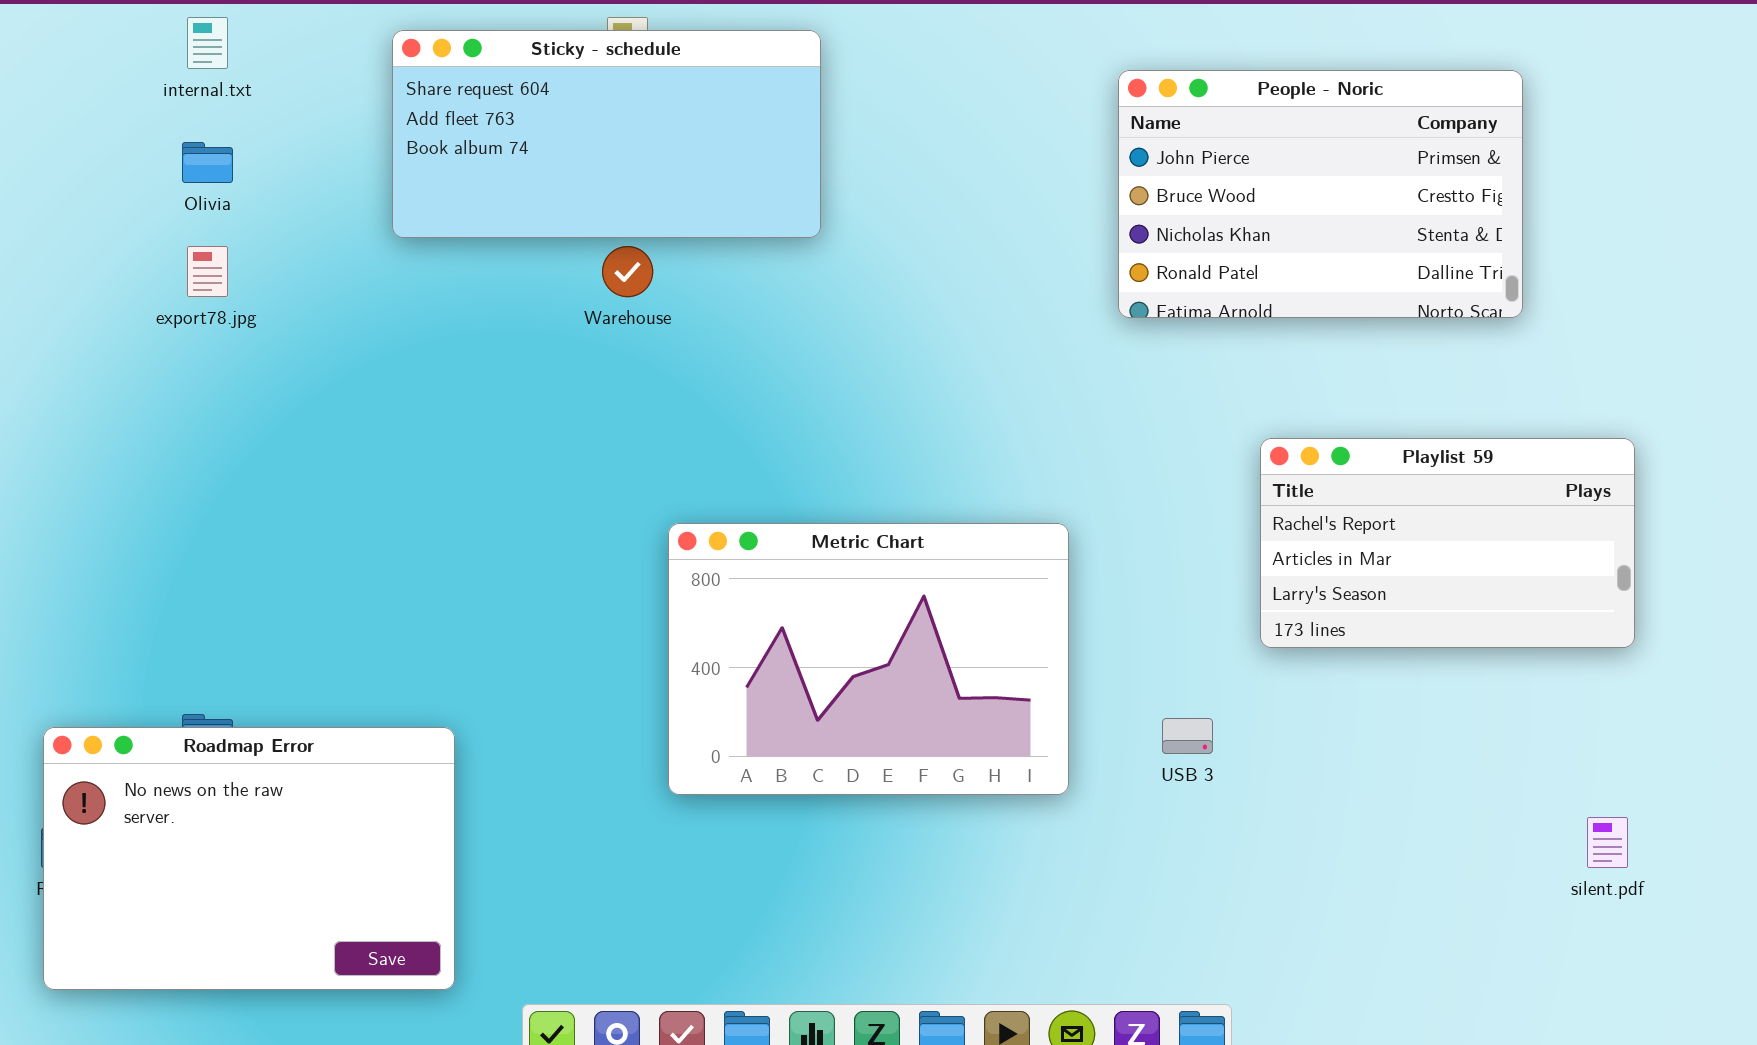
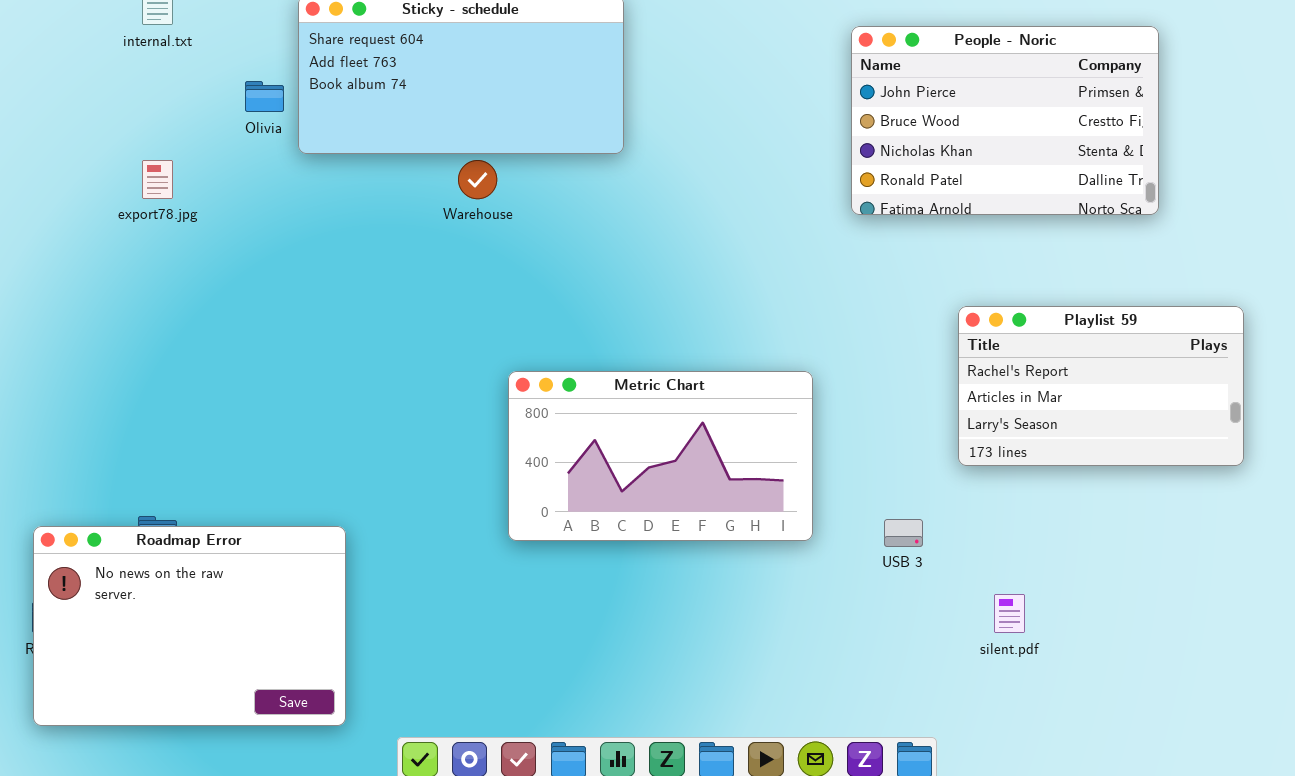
Olivia: [182,142,233,183] -> [245,81,284,112], moved
Metric Chart: [668,523,1069,795] -> [508,371,813,541], resized
silent.pdf: [1587,817,1628,868] -> [994,594,1025,633], moved

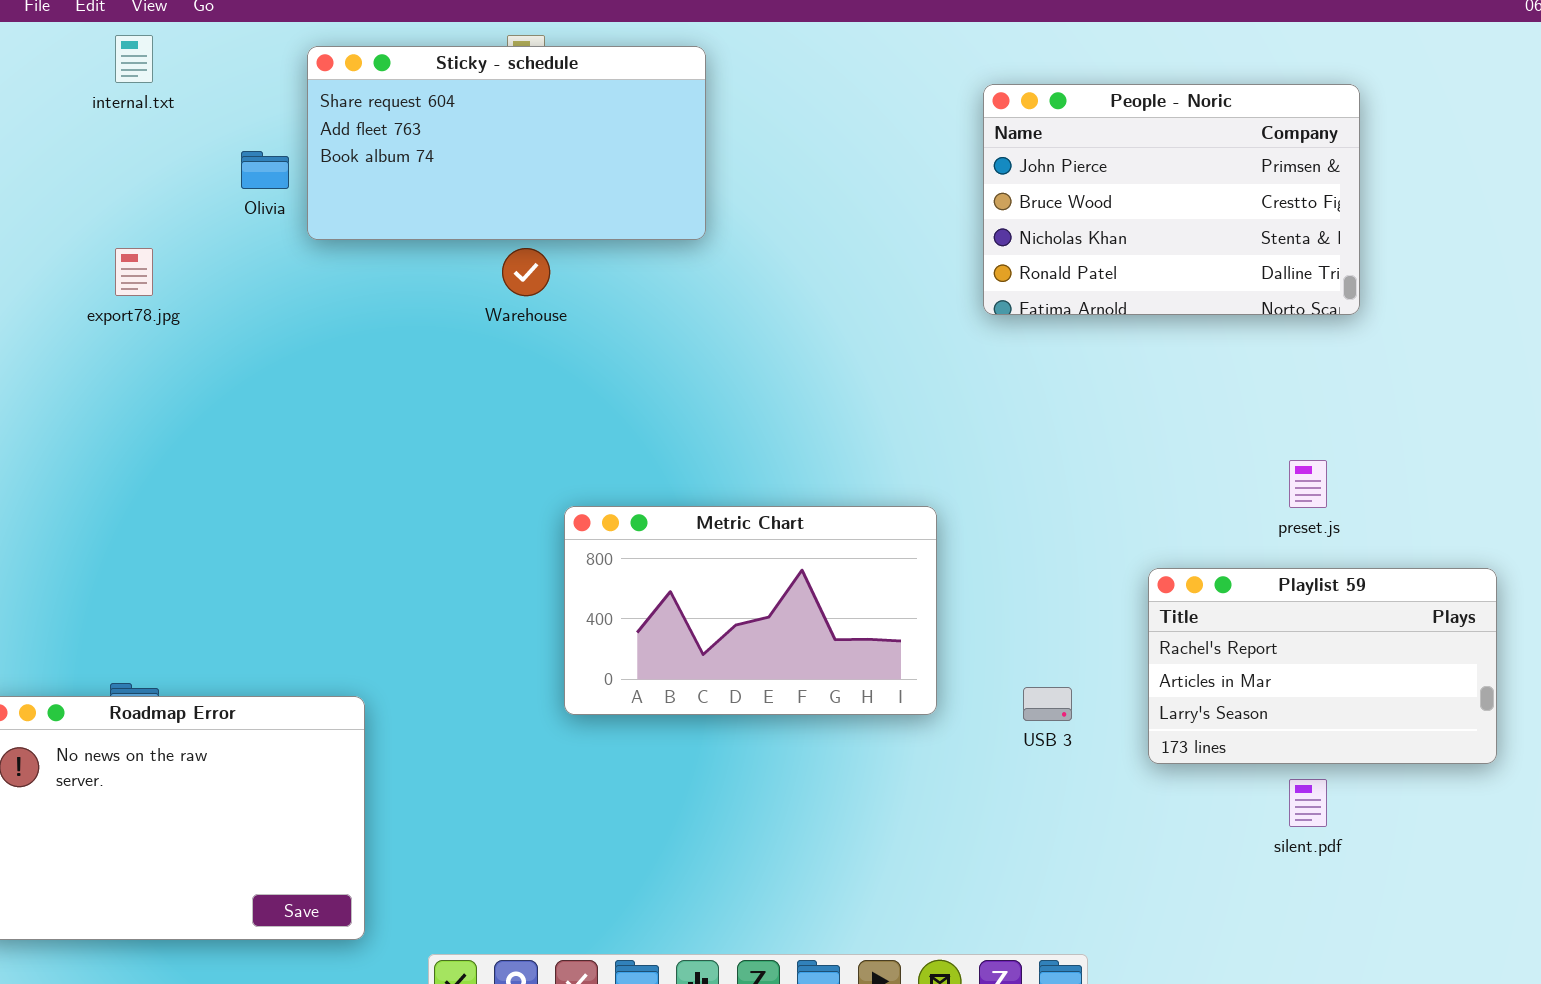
Playlist 59: [958,306,1244,466] -> [1148,568,1497,764], moved
silent.pdf: [994,594,1025,633] -> [1289,779,1327,827], moved

